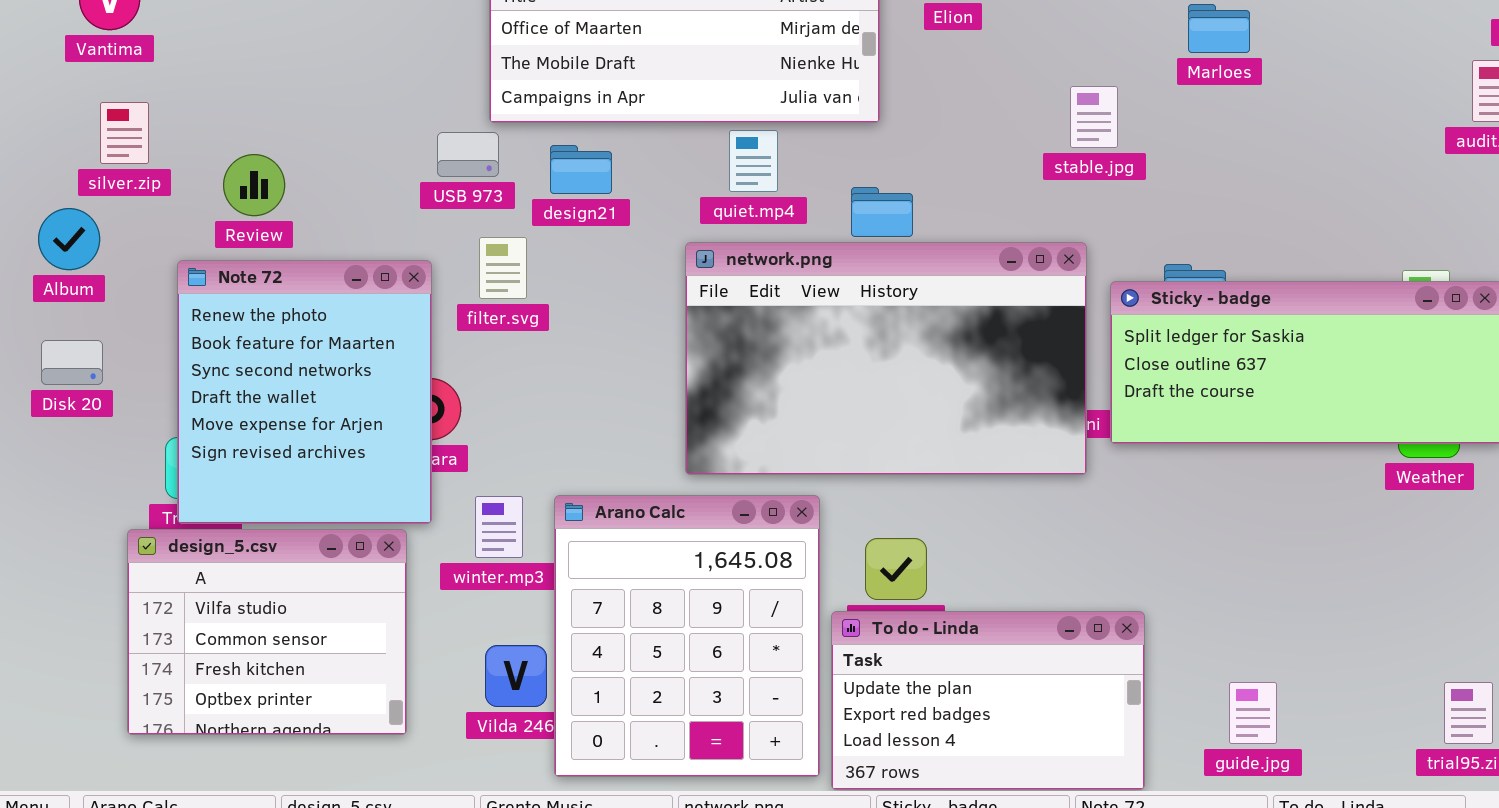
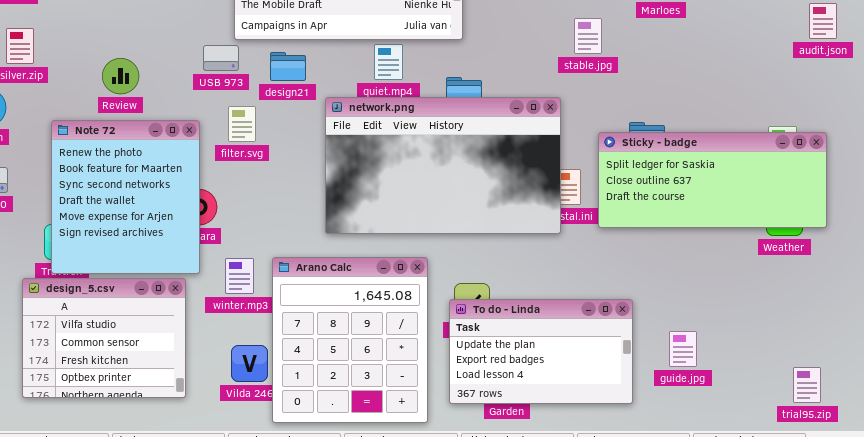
Review: [223,154,285,216] -> [102,58,139,94], moved
network.png: [685,242,1087,475] -> [325,97,561,234], moved
To do - Linda: [831,611,1145,790] -> [449,299,633,404], moved
guide.jpg: [1229,682,1277,744] -> [669,331,697,367], moved

